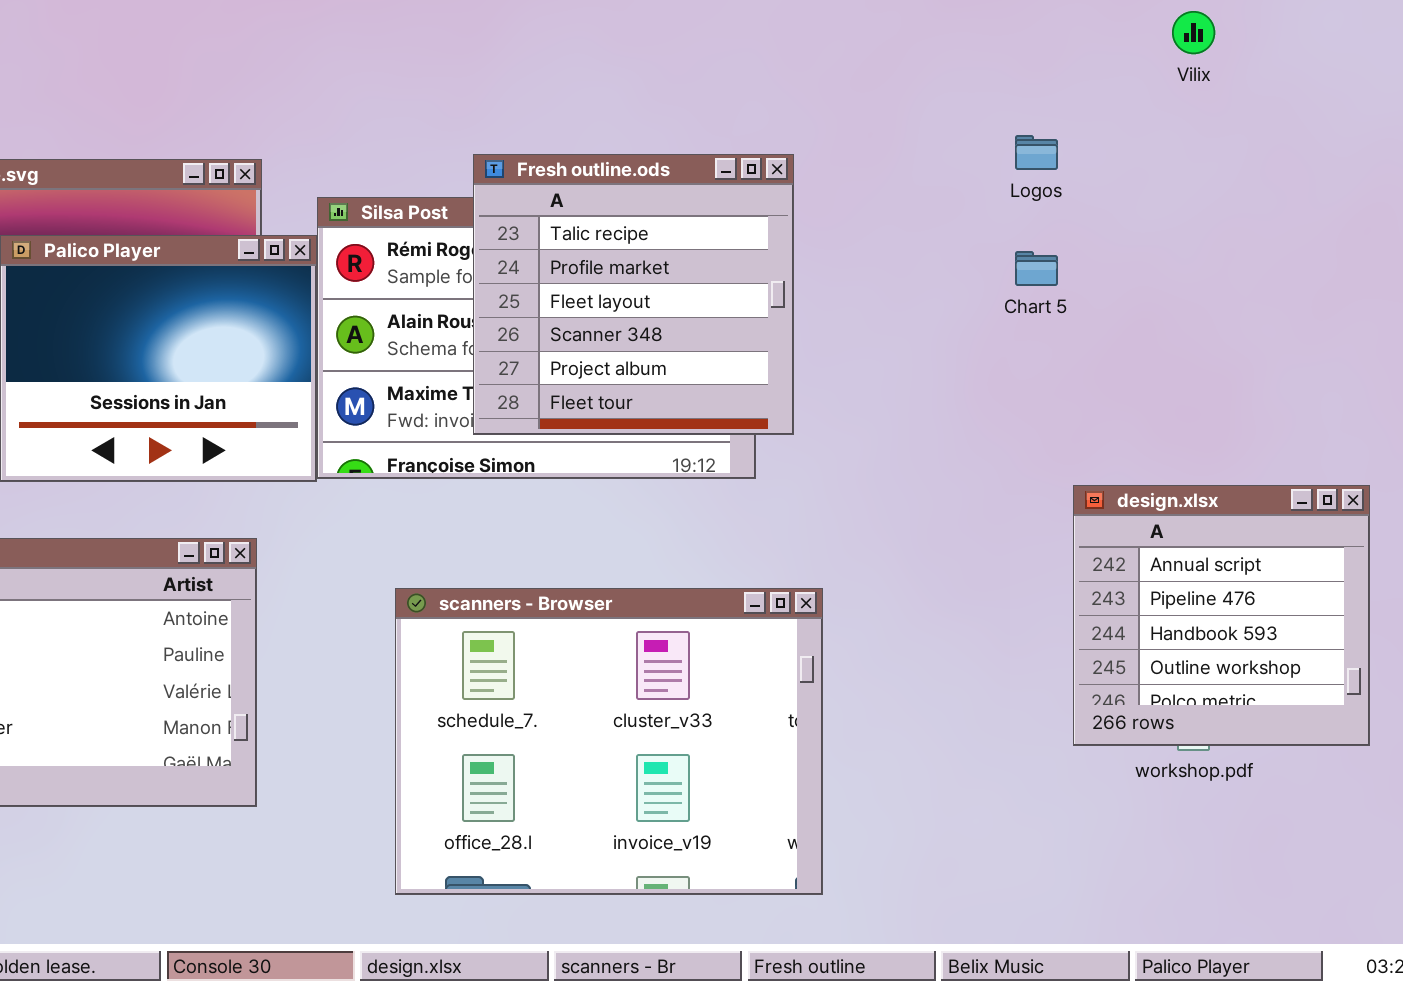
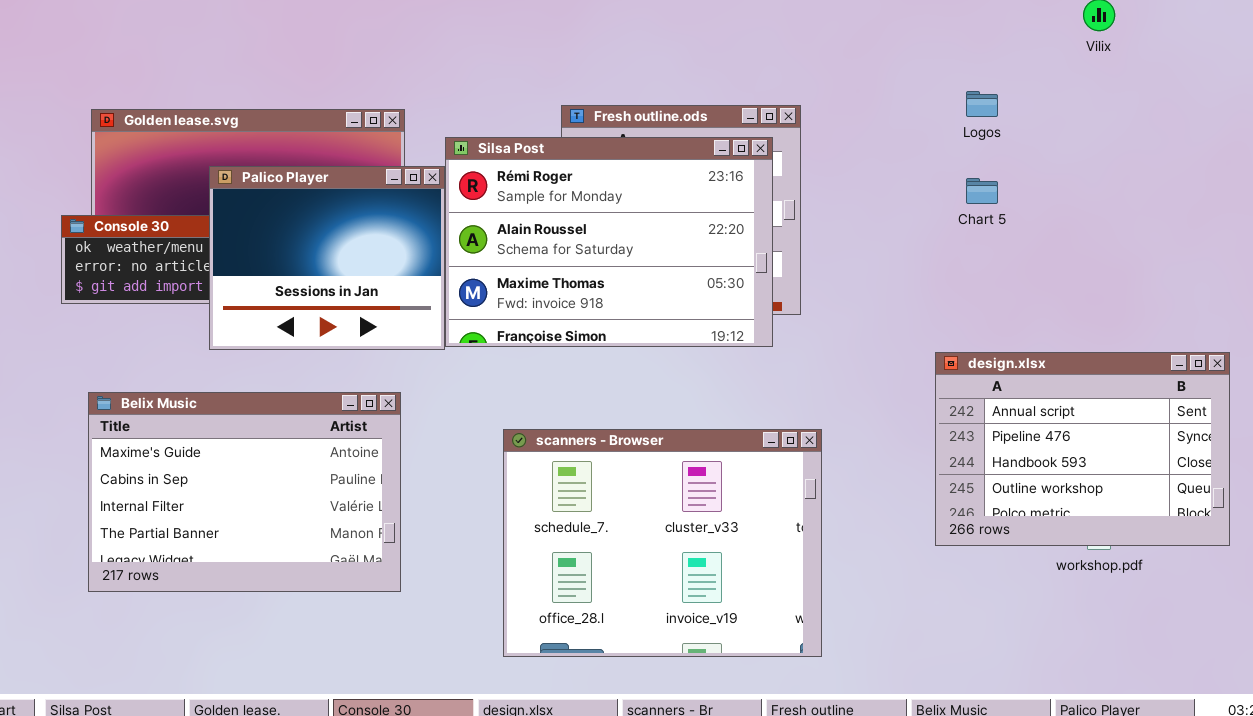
Silsa Post: [317,197,756,479] -> [445,137,773,347], raised
design.xlsx: [1073,485,1370,746] -> [935,352,1230,546], resized

